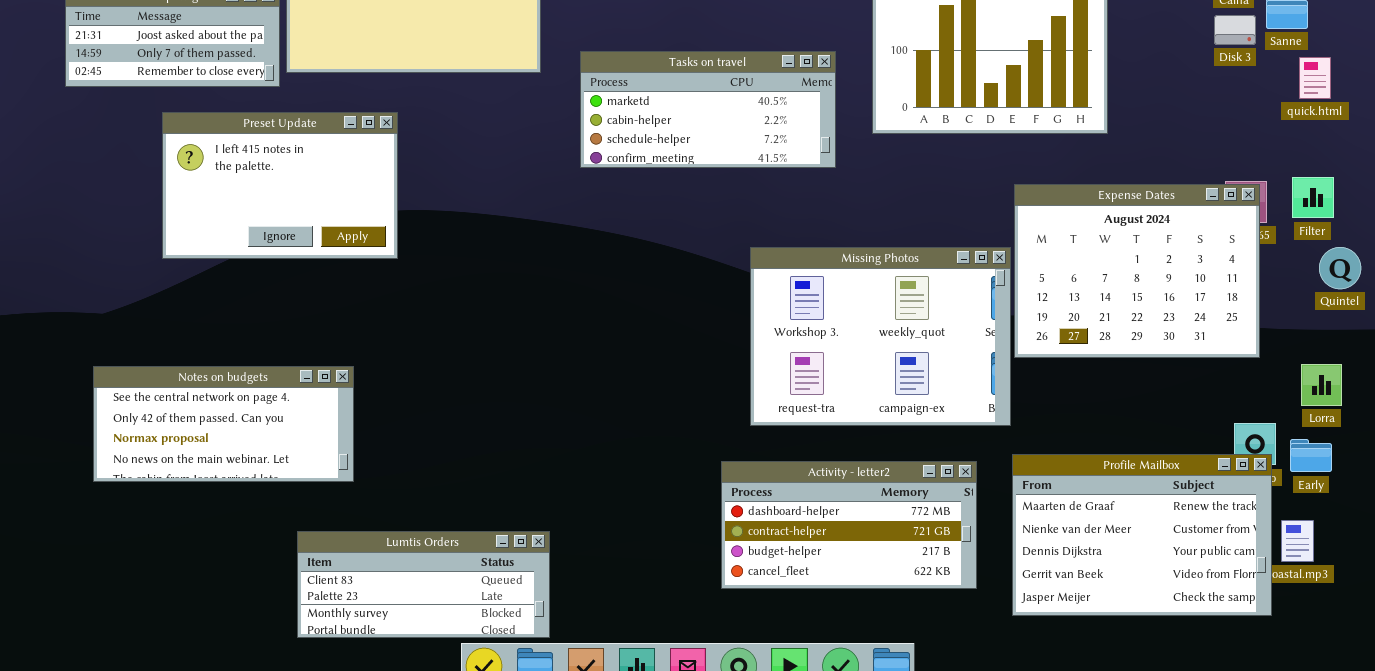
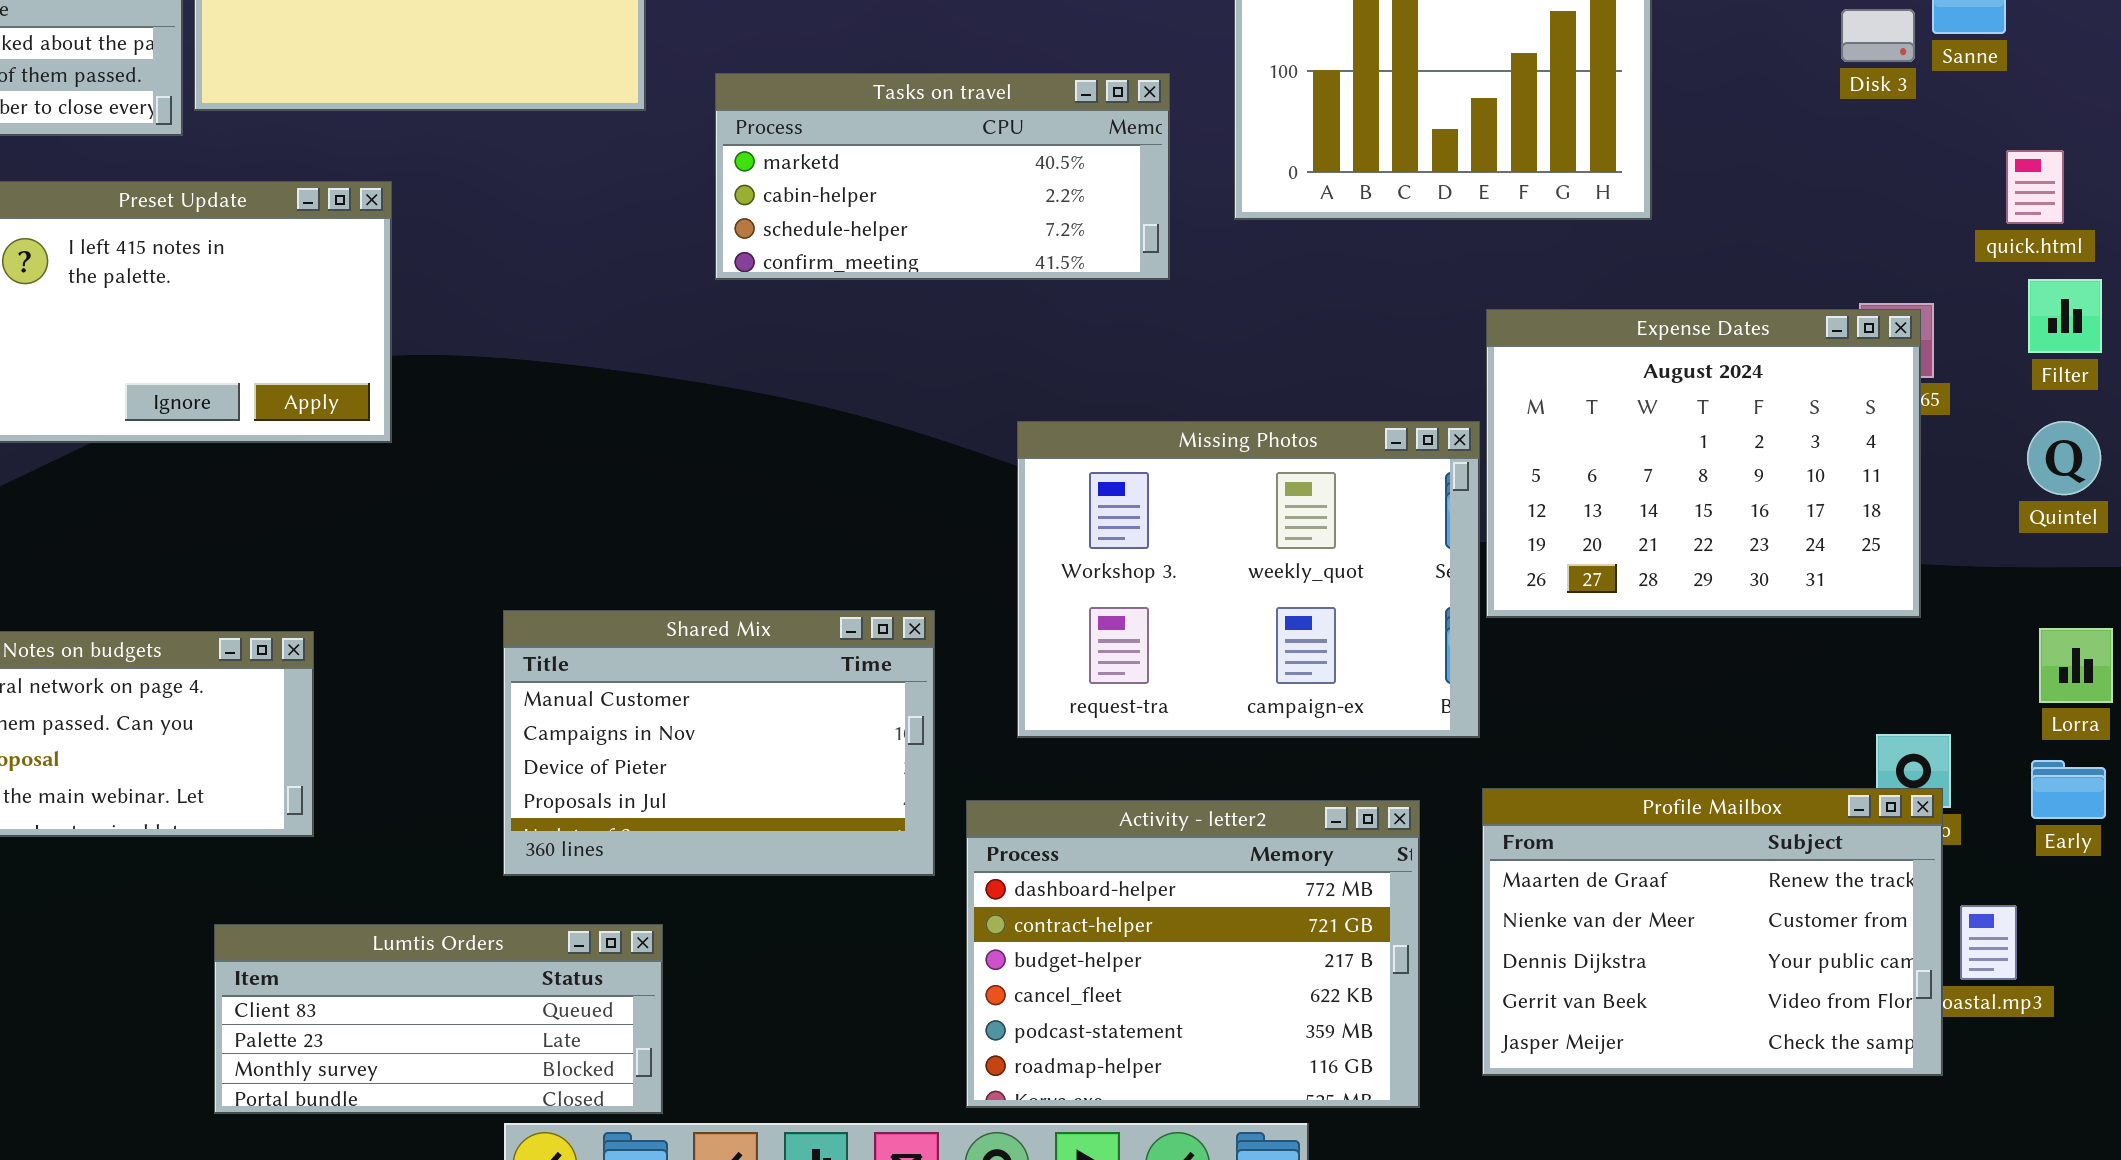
quick.html: [1299,57,1331,99] -> [2006,150,2064,224], moved
Filter: [1292,177,1334,218] -> [2028,279,2102,353], moved
Shared Mix: none -> [503,610,935,876], opened
Lorra: [1301,364,1342,406] -> [2039,628,2113,703], moved
Early: [1290,439,1332,472] -> [2031,760,2106,819], moved
Activity - letter2: [721,461,977,589] -> [966,800,1420,1108], resized

